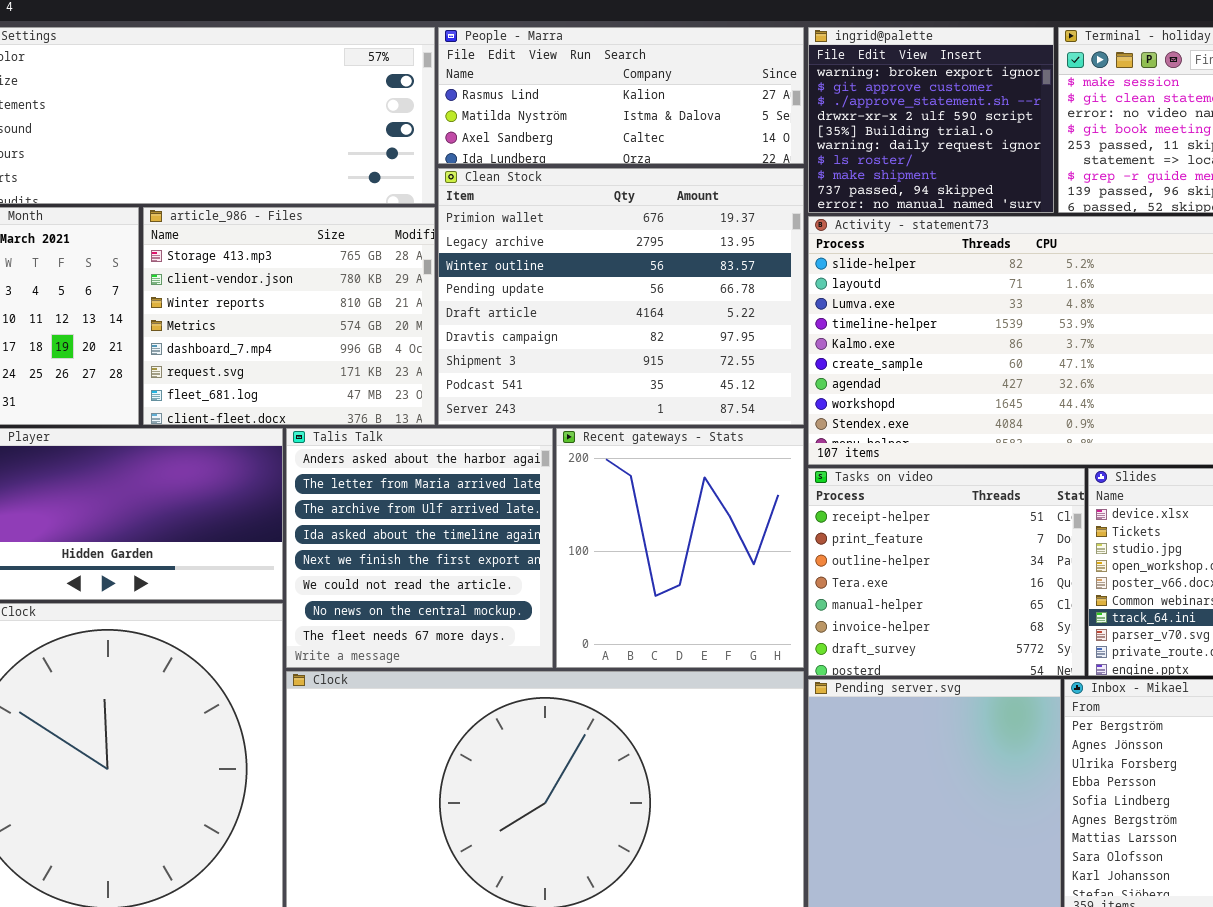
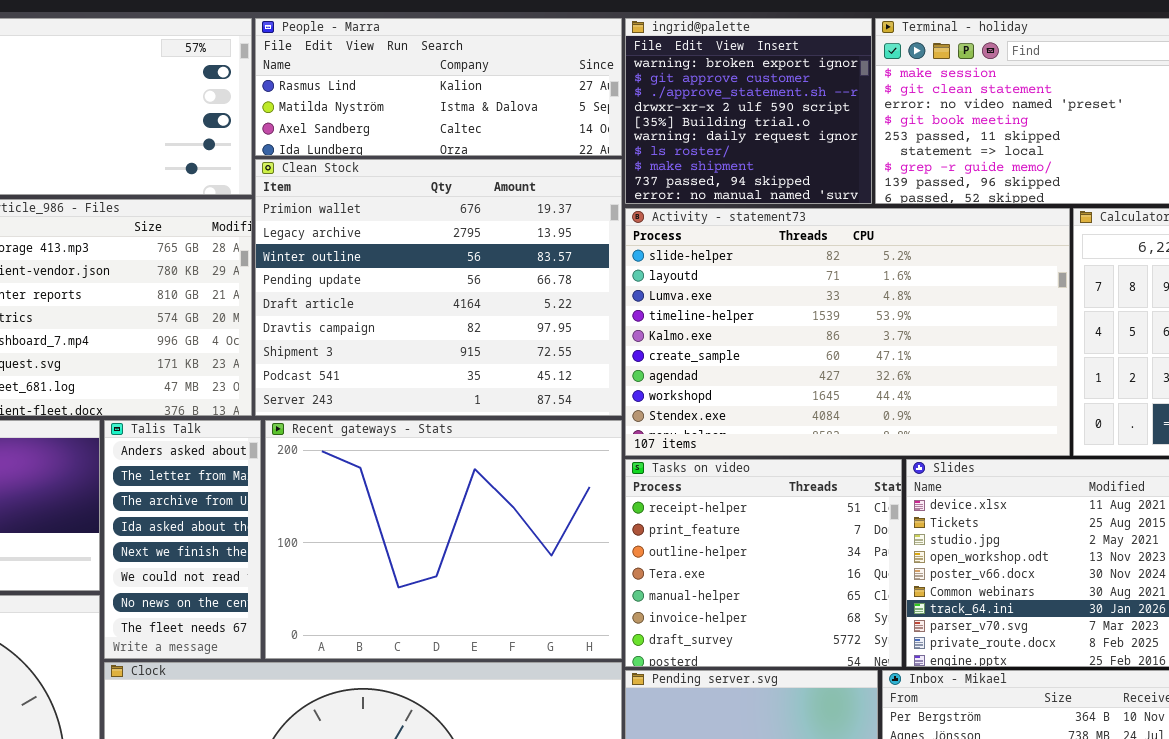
Talis Talk: [286,428,553,668] -> [104,420,261,659], resized
Recent gateways - Stats: [556,428,804,668] -> [265,420,622,659], resized

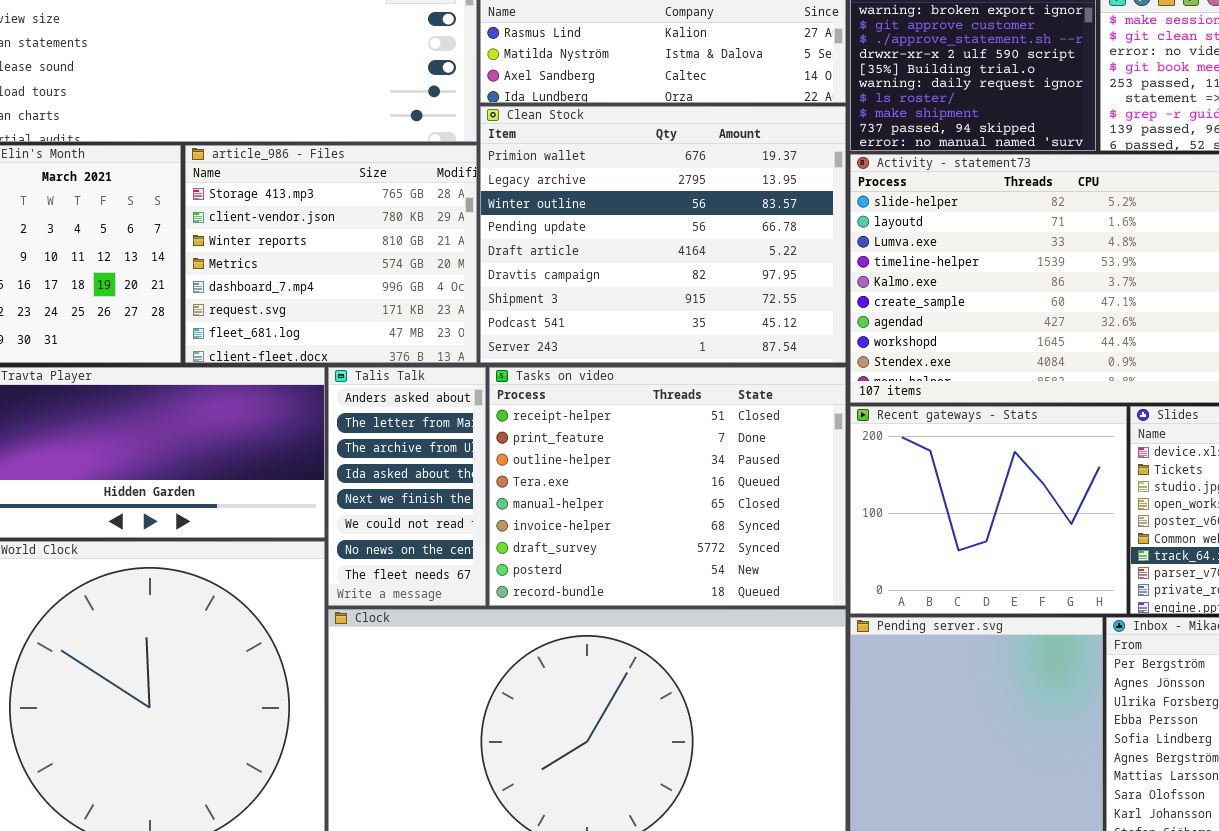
Recent gateways - Stats: [265,420,622,659] -> [850,406,1127,614], moved, resized
Tasks on video: [625,459,902,667] -> [489,367,846,606], moved, resized

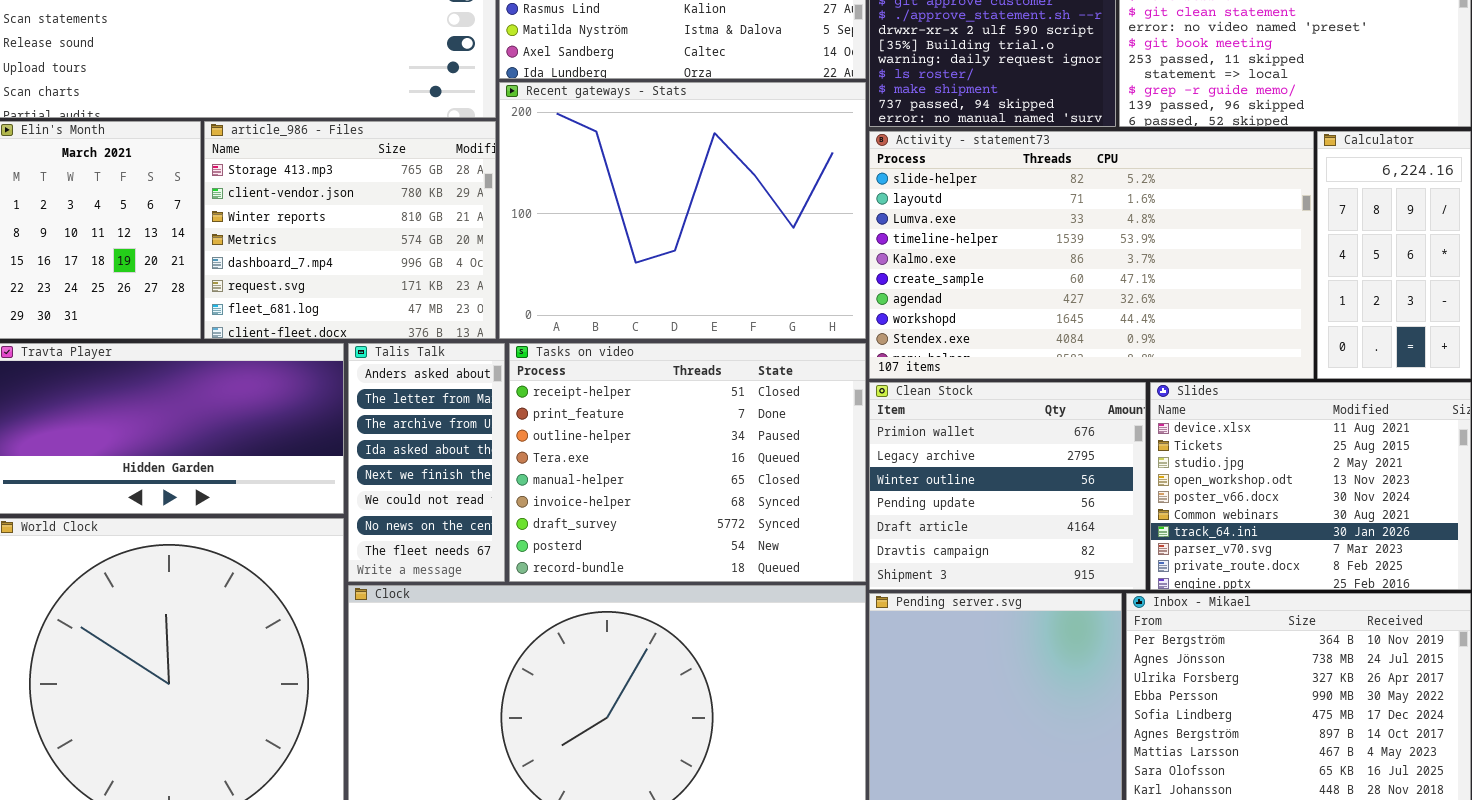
Clean Stock: [480,106,846,363] -> [869,382,1146,590], moved, resized
Recent gateways - Stats: [850,406,1127,614] -> [499,82,866,339], moved, resized

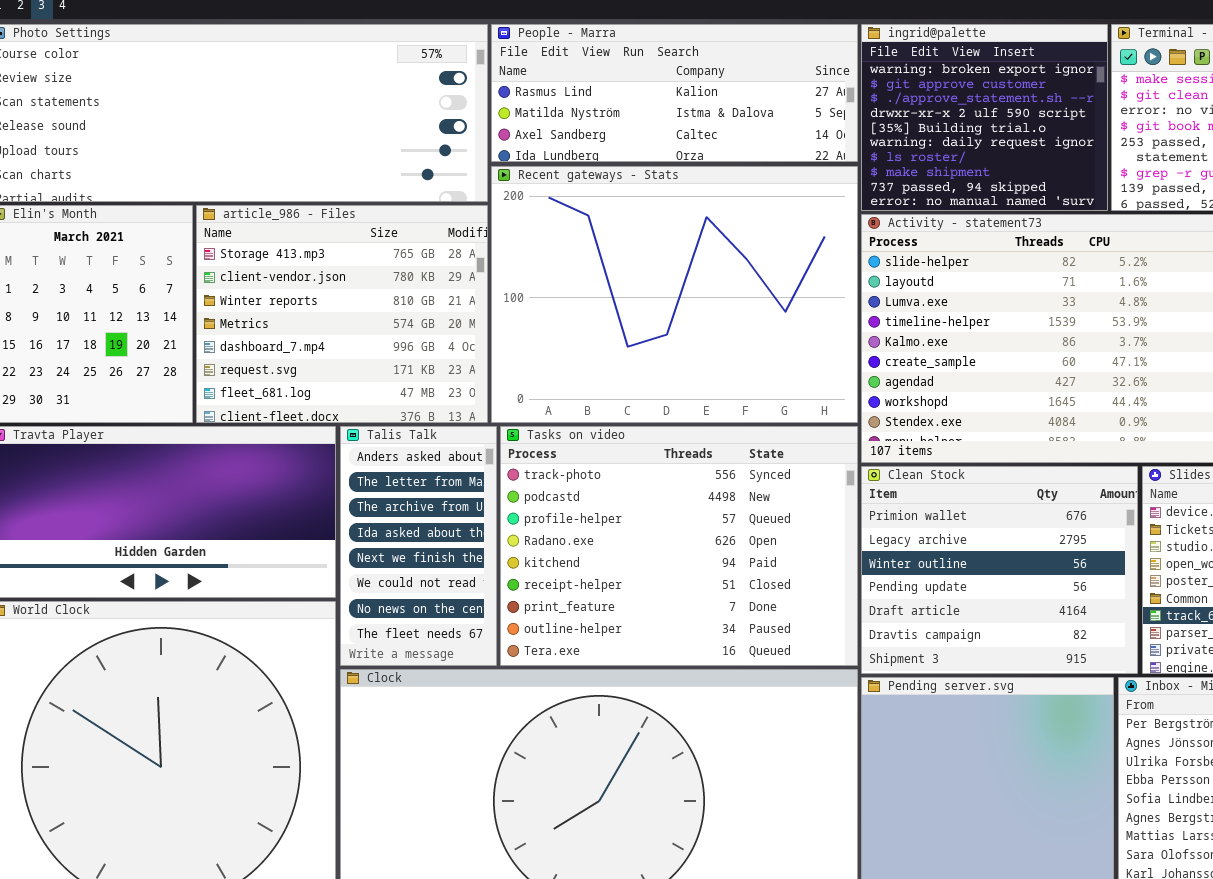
Tasks on video: [509,343,866,582] -> [500,426,858,666], scrolled up 5 rows

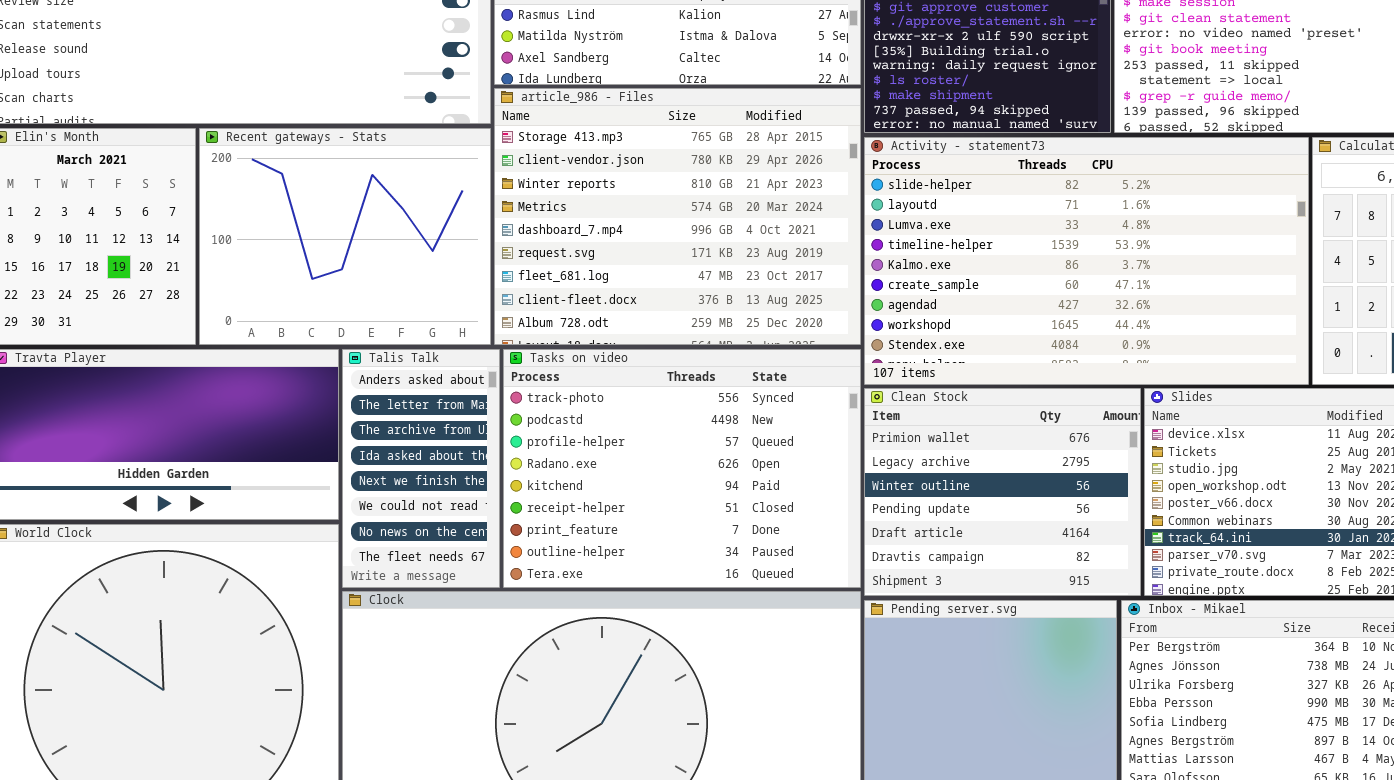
Recent gateways - Stats: [491,166,858,423] -> [199,128,491,345], moved, resized
article_986 - Files: [196,205,488,423] -> [494,88,861,345], moved, resized

